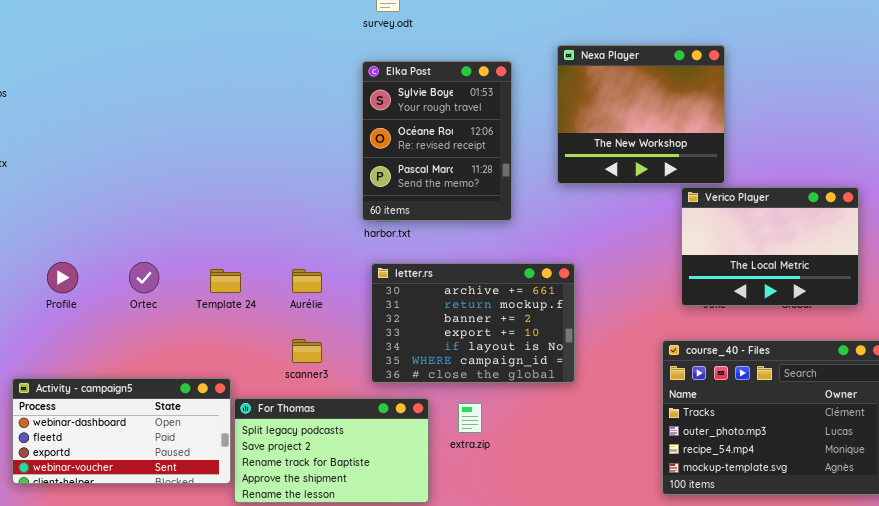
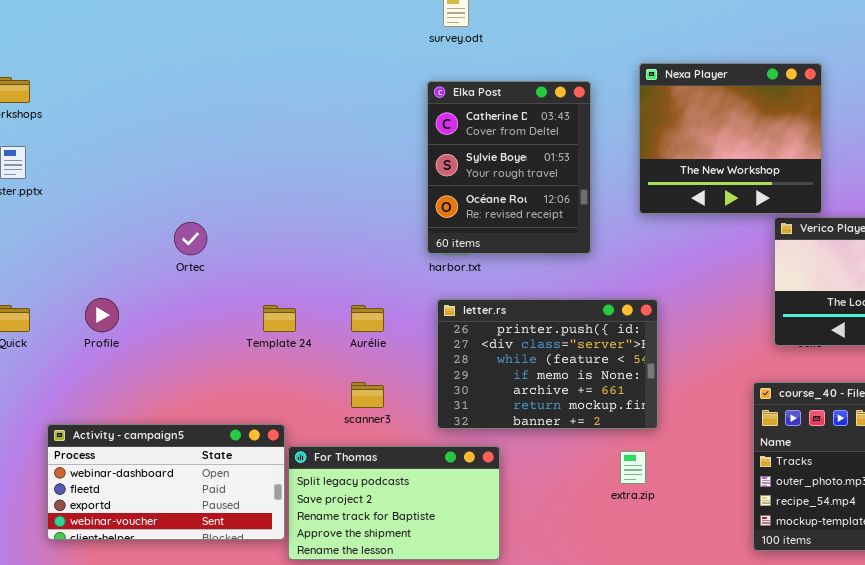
Elka Post: [362,61,512,221] -> [427,81,591,254], scrolled up 1 row
Ortec: [129,262,159,293] -> [174,222,207,255], moved
letter.rs: [371,263,575,383] -> [437,299,658,429], scrolled up 4 rows
extra.zip: [458,403,482,433] -> [620,451,646,484], moved

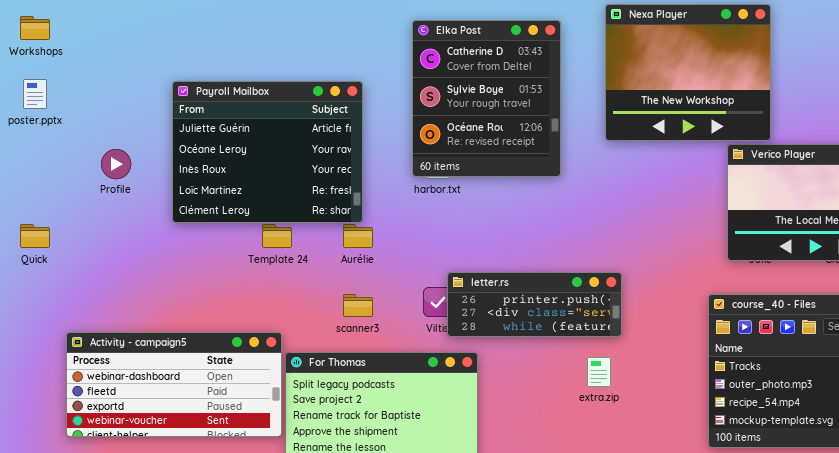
Payroll Mailbox: none -> [172,81,363,223], opened
Profile: [85,298,119,332] -> [101,149,131,179], moved
letter.rs: [437,299,658,429] -> [447,272,622,337], resized

